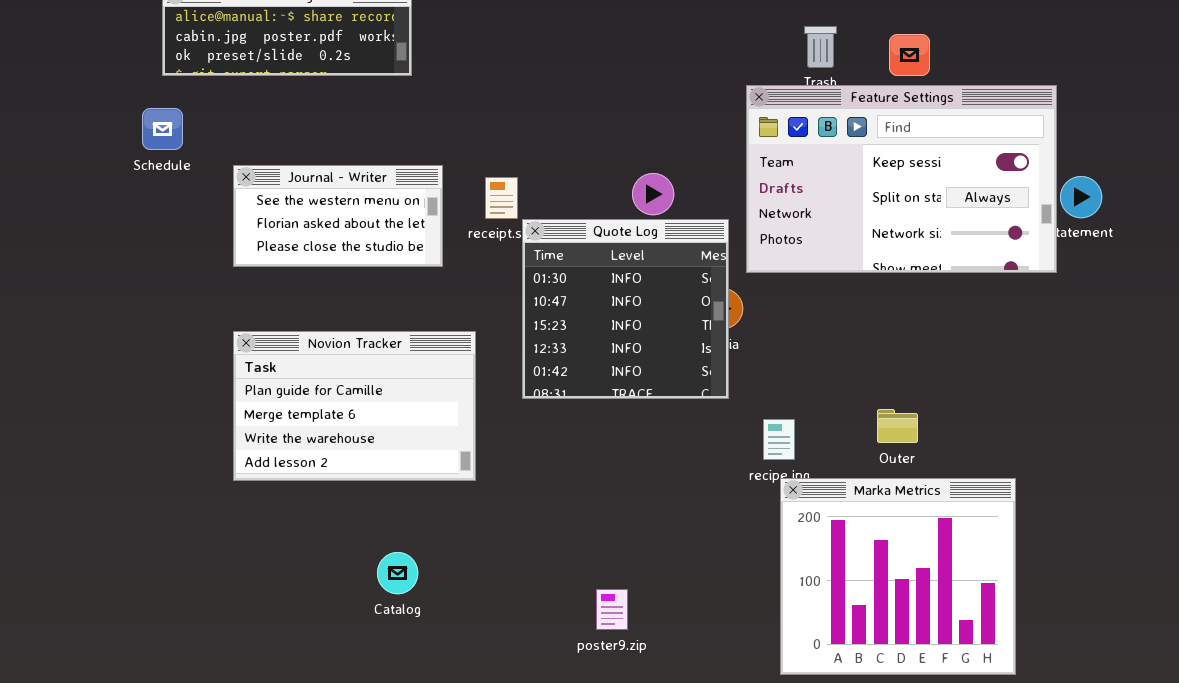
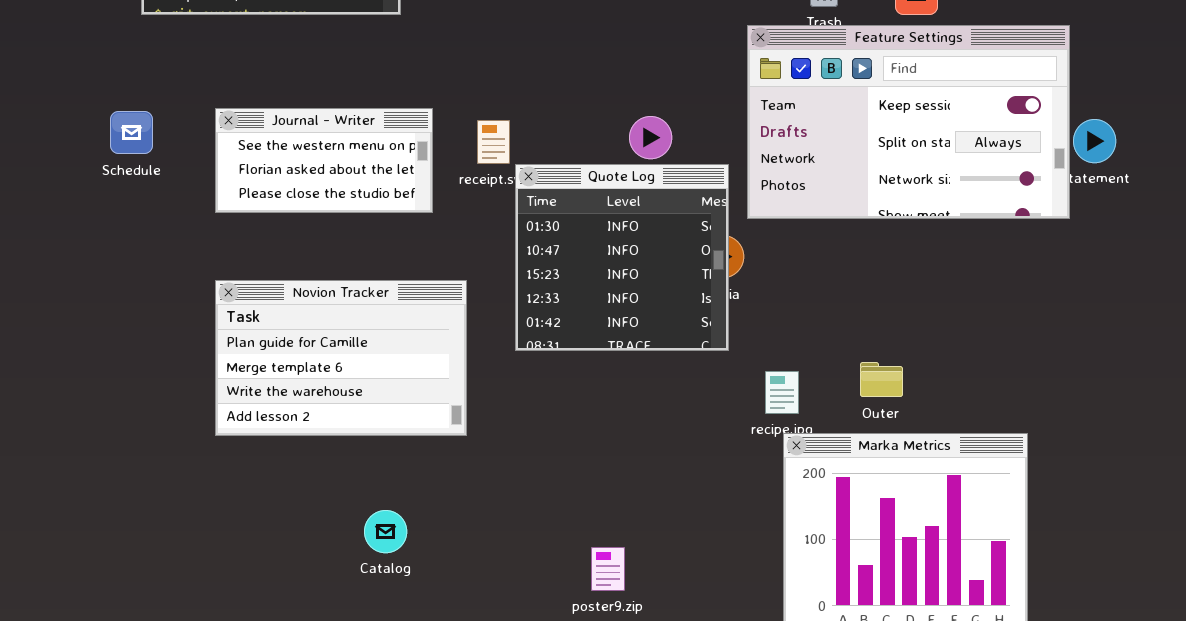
Schedule: [142,108,183,150] -> [110,111,153,154], moved
Outer: [877,409,918,443] -> [860,362,903,397], moved

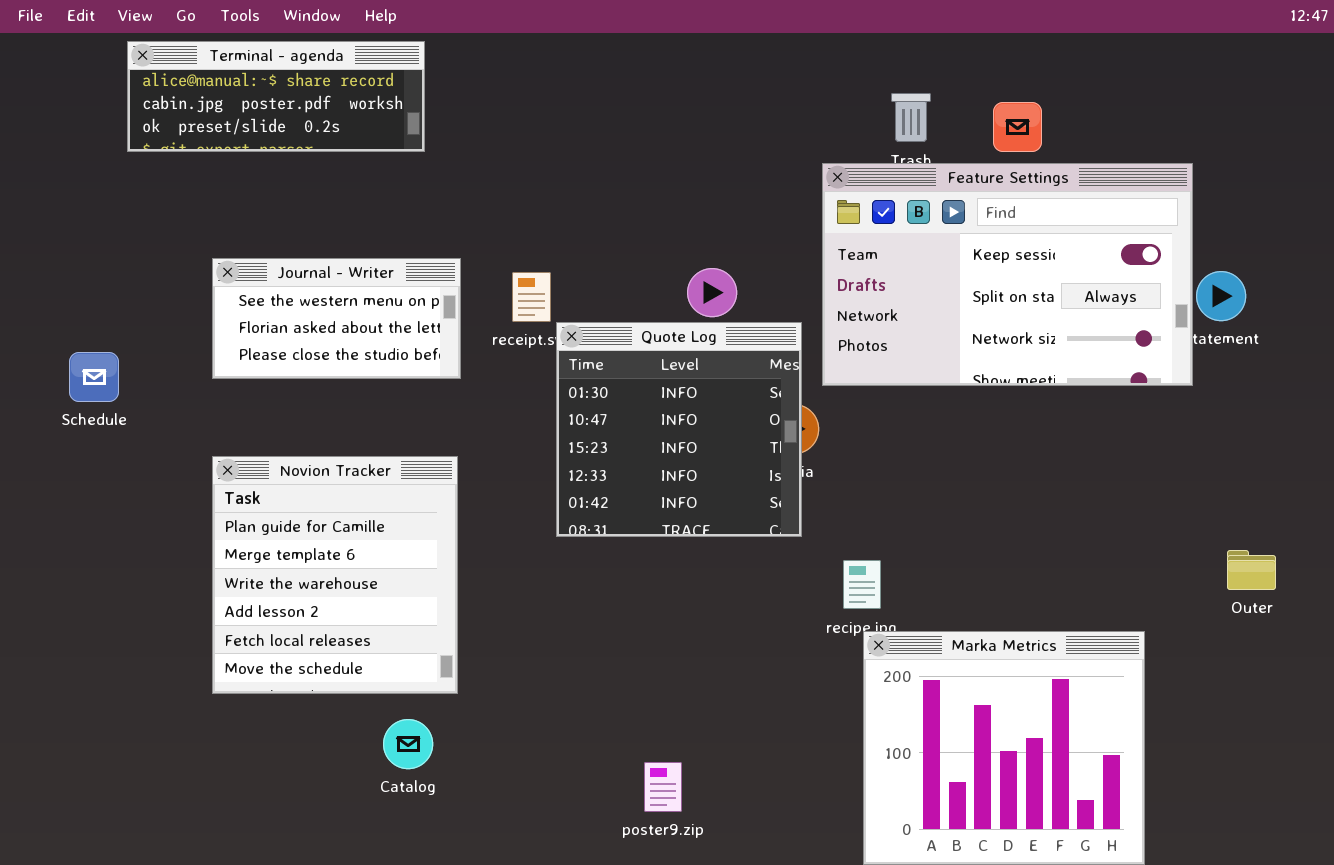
Schedule: [110,111,153,154] -> [69,352,119,402], moved
Novion Tracker: [215,280,467,436] -> [212,456,458,694], resized
Outer: [860,362,903,397] -> [1227,550,1276,590], moved

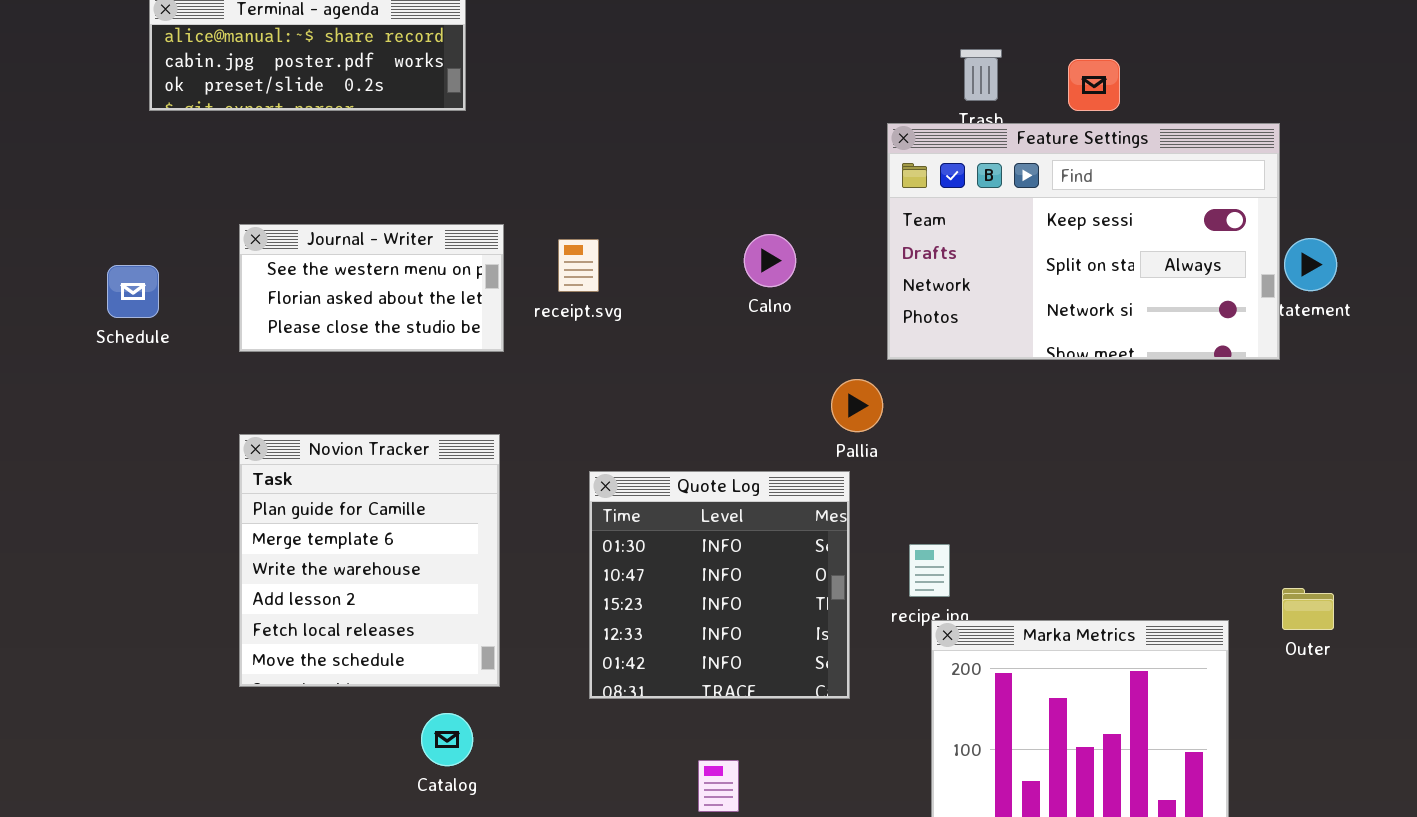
Quote Log: [556,322,802,537] -> [589,471,850,699], moved
Schedule: [69,352,119,402] -> [107,265,159,318], moved
Outer: [1227,550,1276,590] -> [1282,588,1334,630], moved

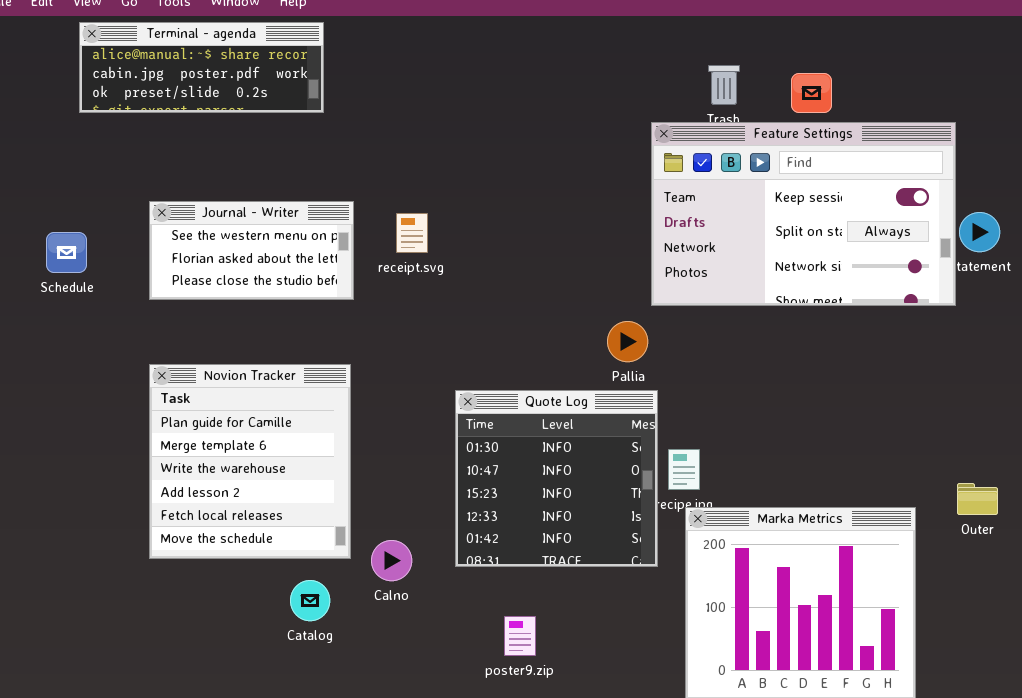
Calno: [744,234,796,287] -> [371,540,412,581], moved
Quote Log: [589,471,850,699] -> [455,390,658,567], moved

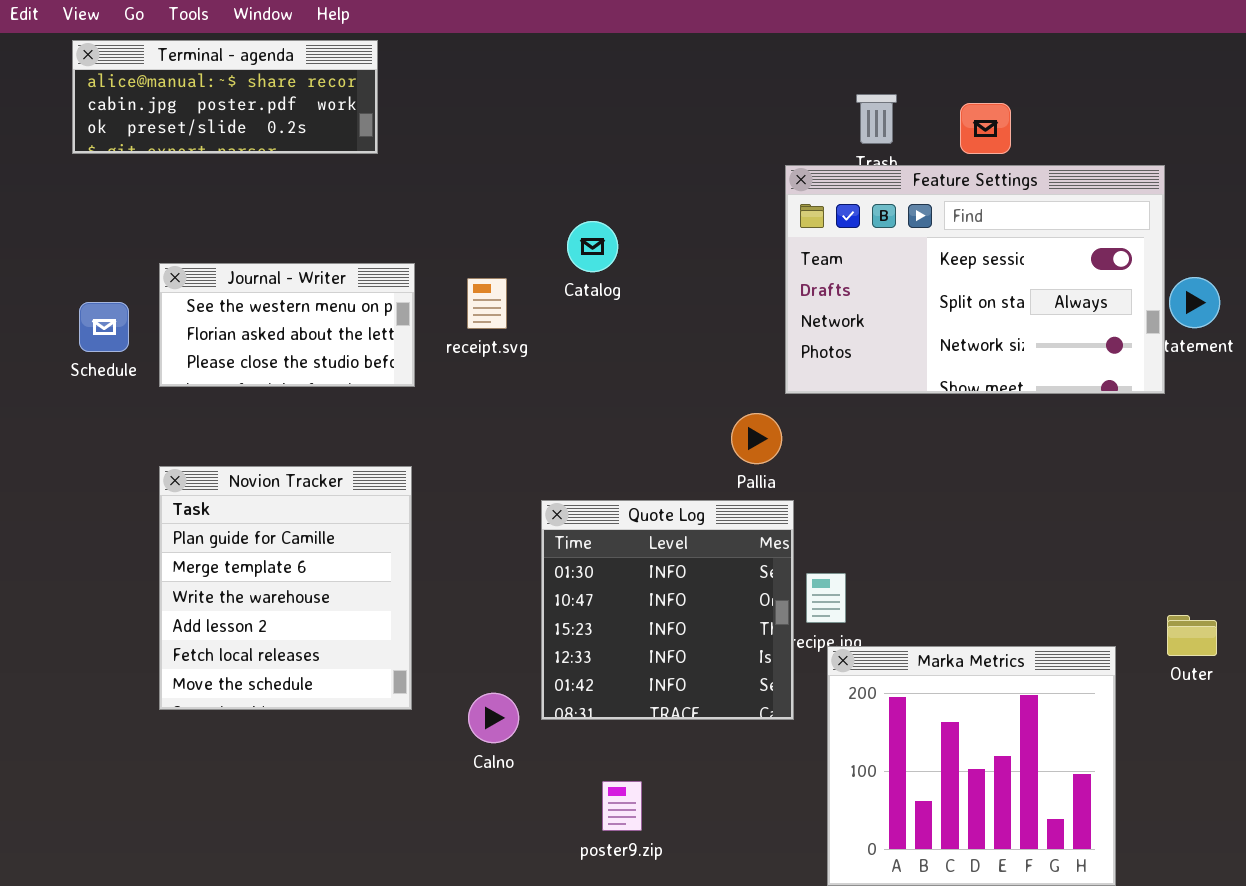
Schedule: [46,232,87,273] -> [79,302,129,352], moved
Calno: [371,540,412,581] -> [468,693,519,743], moved
Catalog: [290,580,330,621] -> [567,221,618,272], moved

